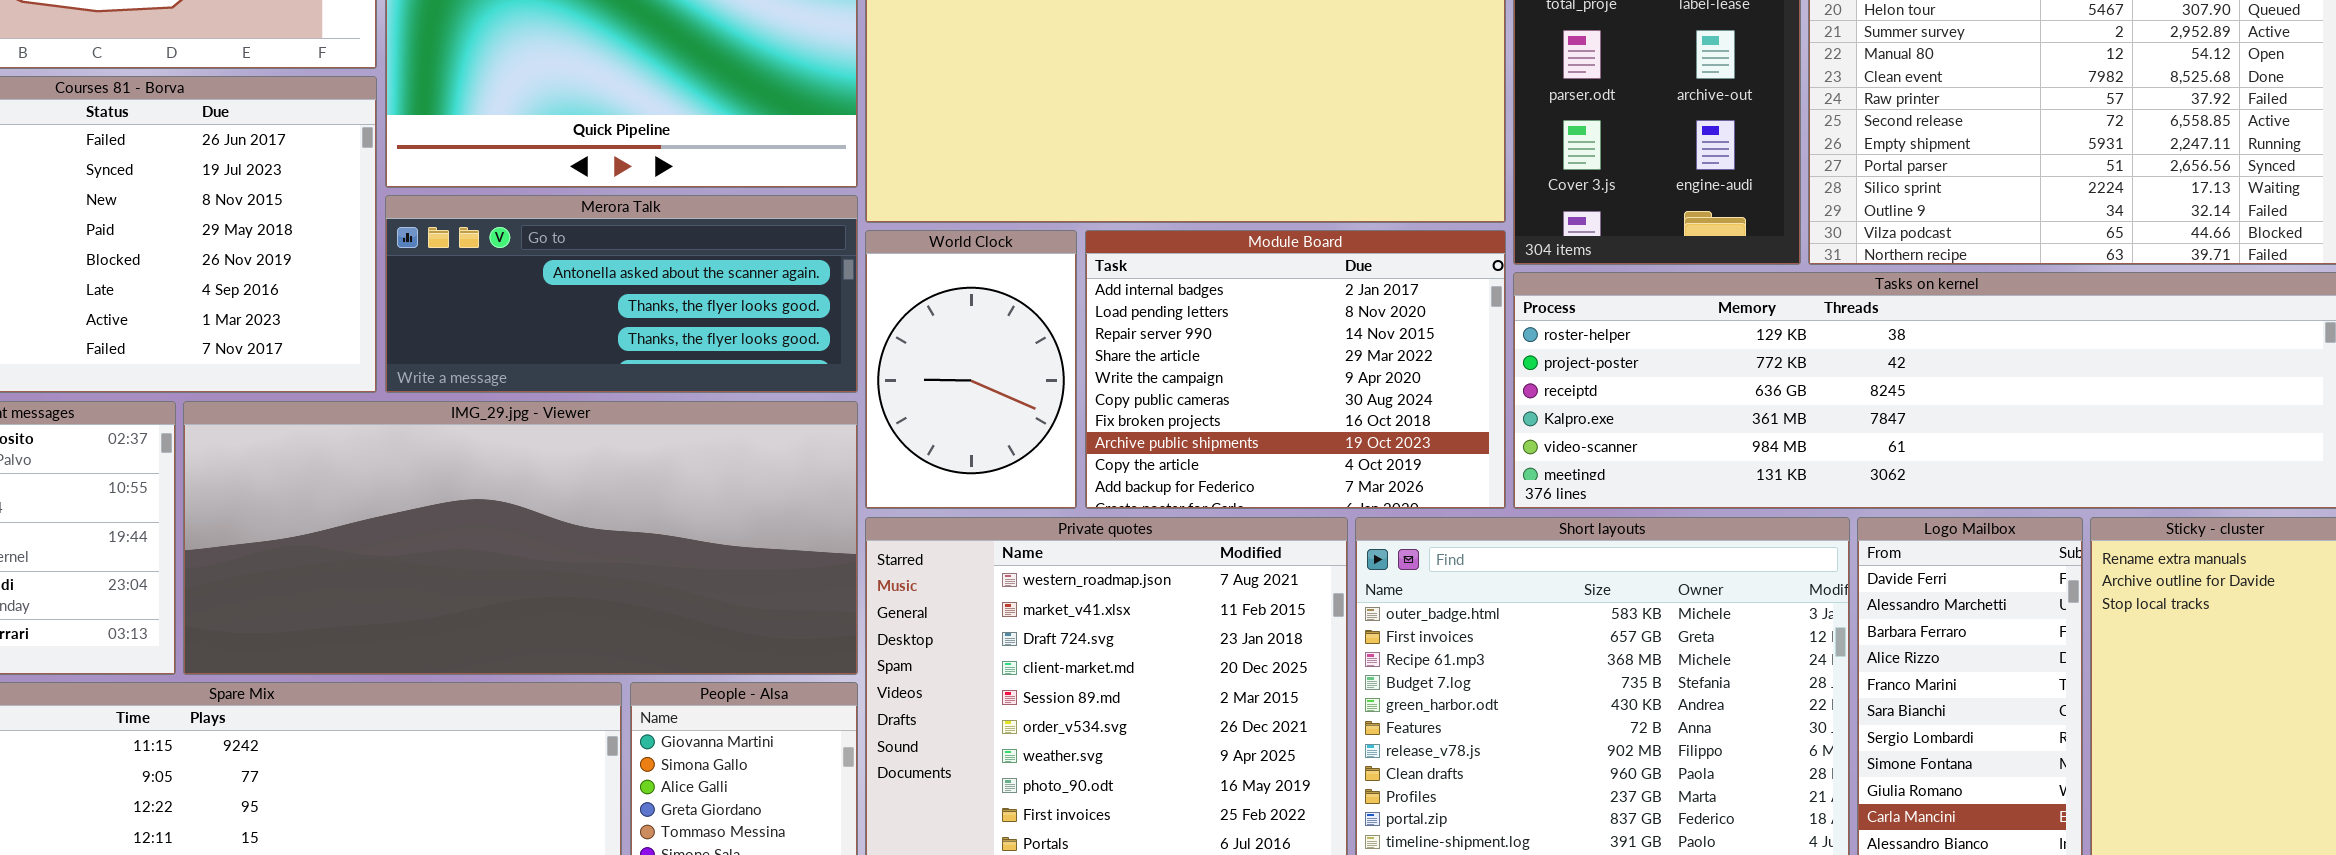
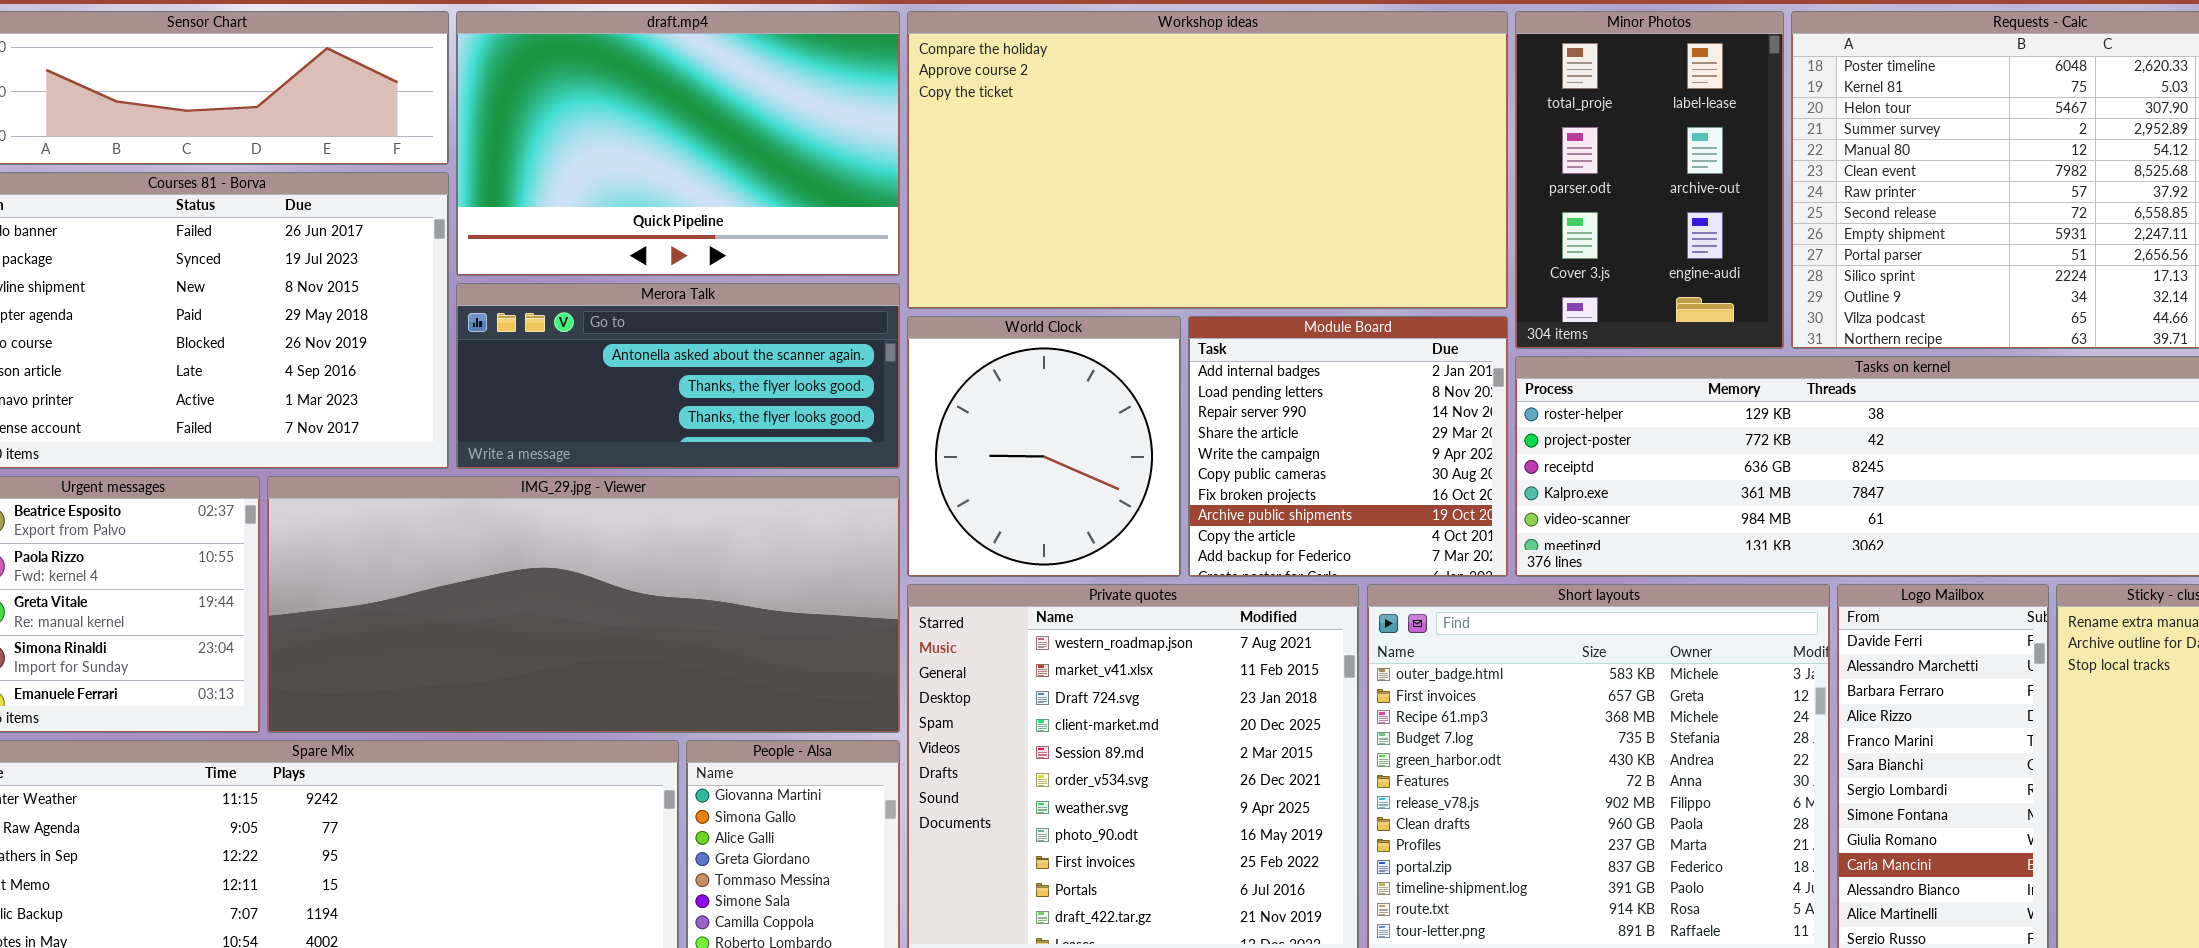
World Clock: [865,230,1077,509] -> [907,316,1181,577], resized
Module Board: [1085,230,1506,509] -> [1188,316,1508,577], resized

